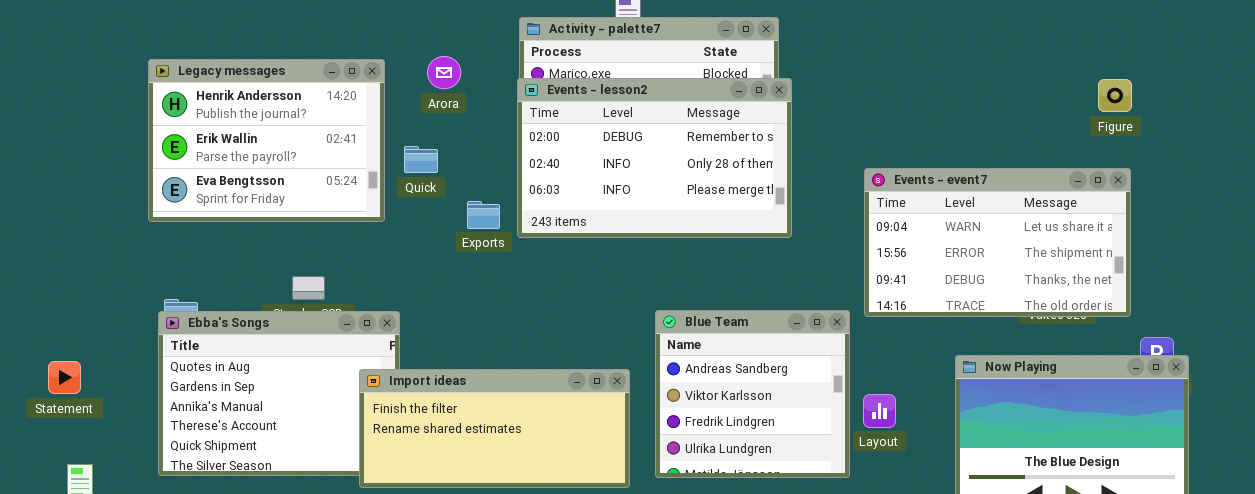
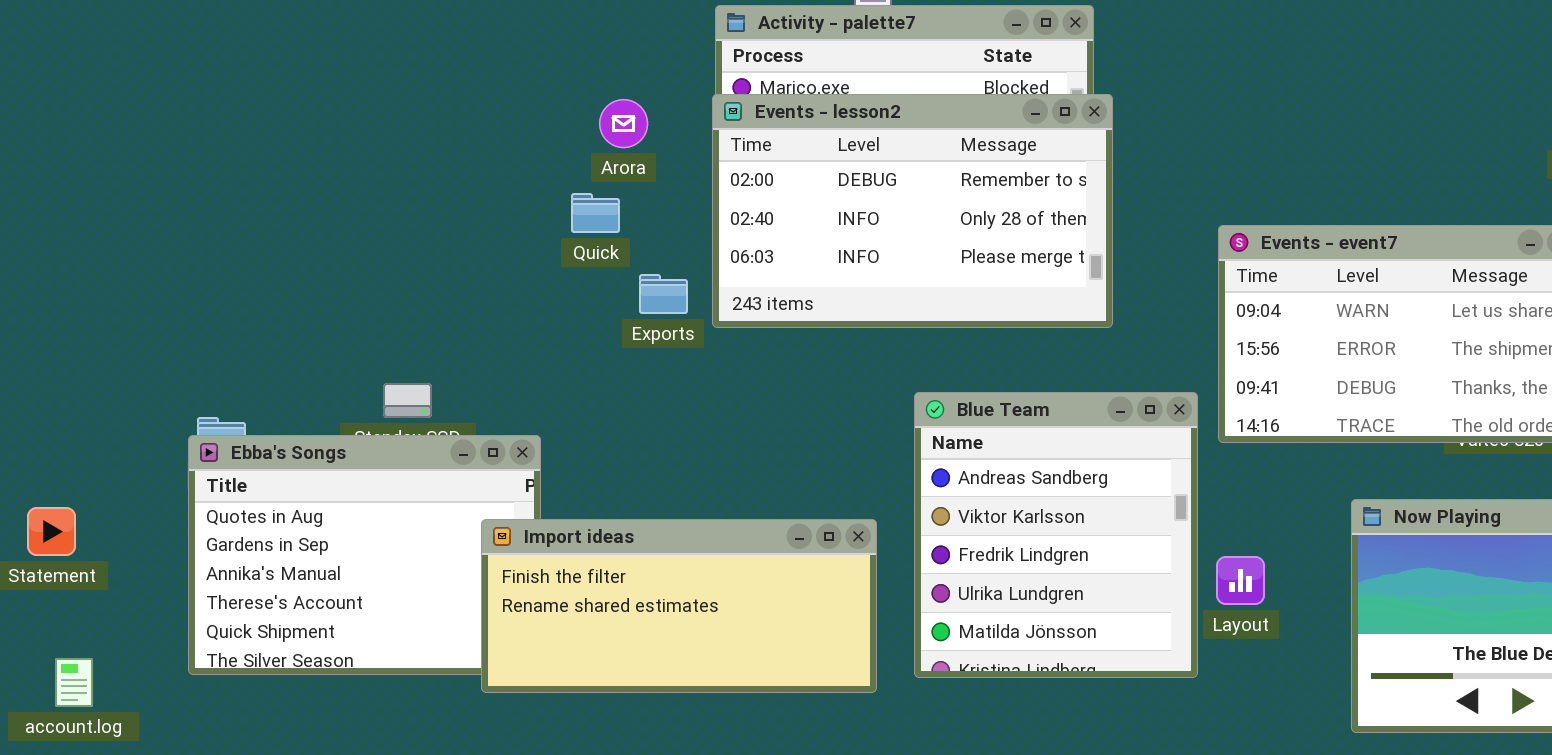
Arora: [427,56,461,89] -> [599,99,648,148], moved
Legacy messages: [148,59,385,222] -> none, closed
Quick: [404,146,438,173] -> [571,193,620,233], moved
Blue Team: [655,310,850,478] -> [914,392,1198,678], resized

